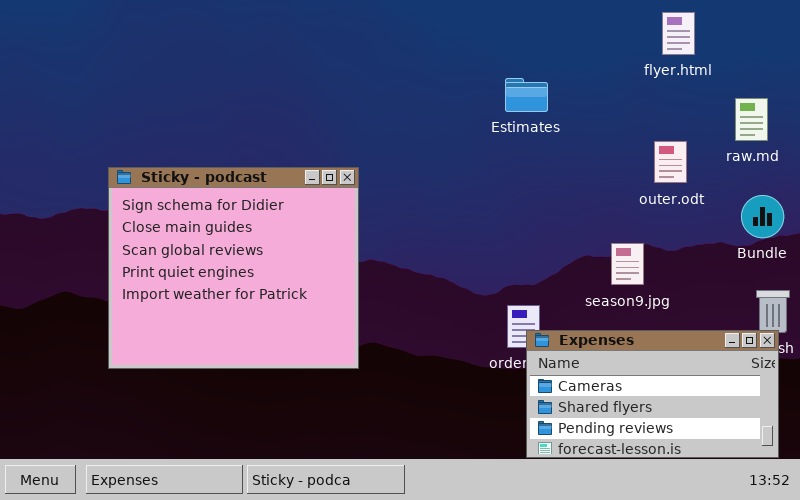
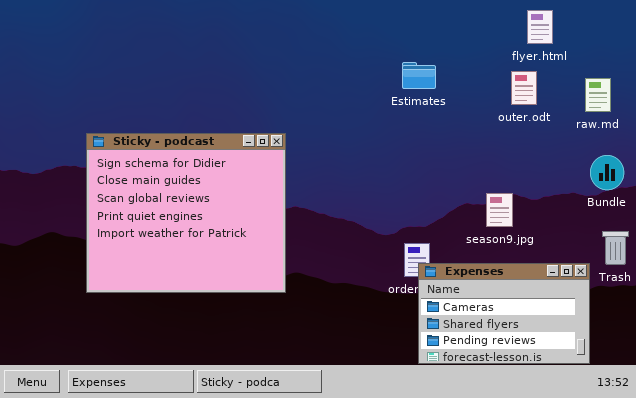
outer.odt: [654,141,687,183] -> [511,71,537,105], moved
Expenses: [526,330,779,458] -> [418,263,590,364], resized

